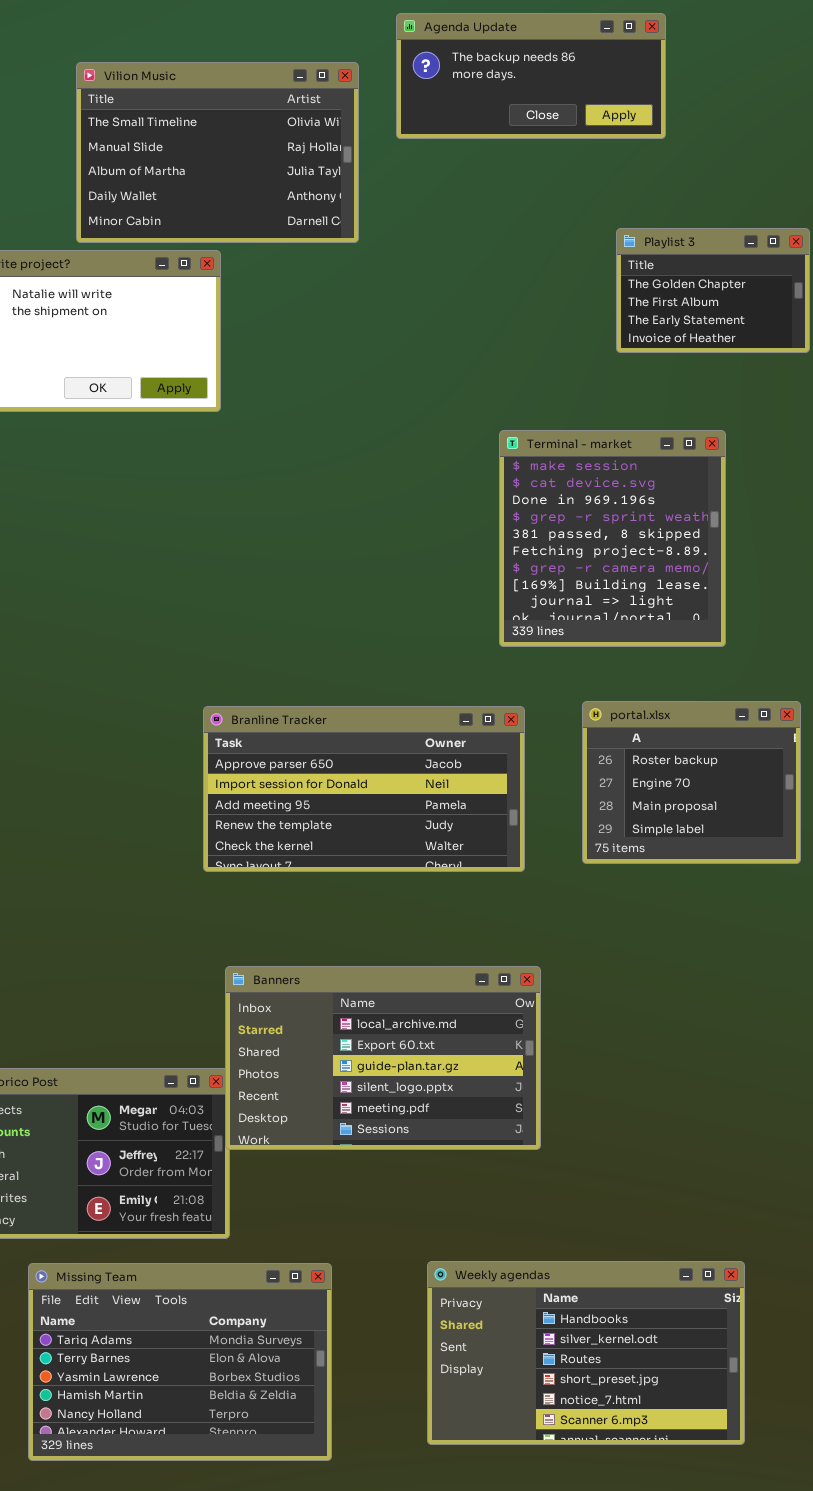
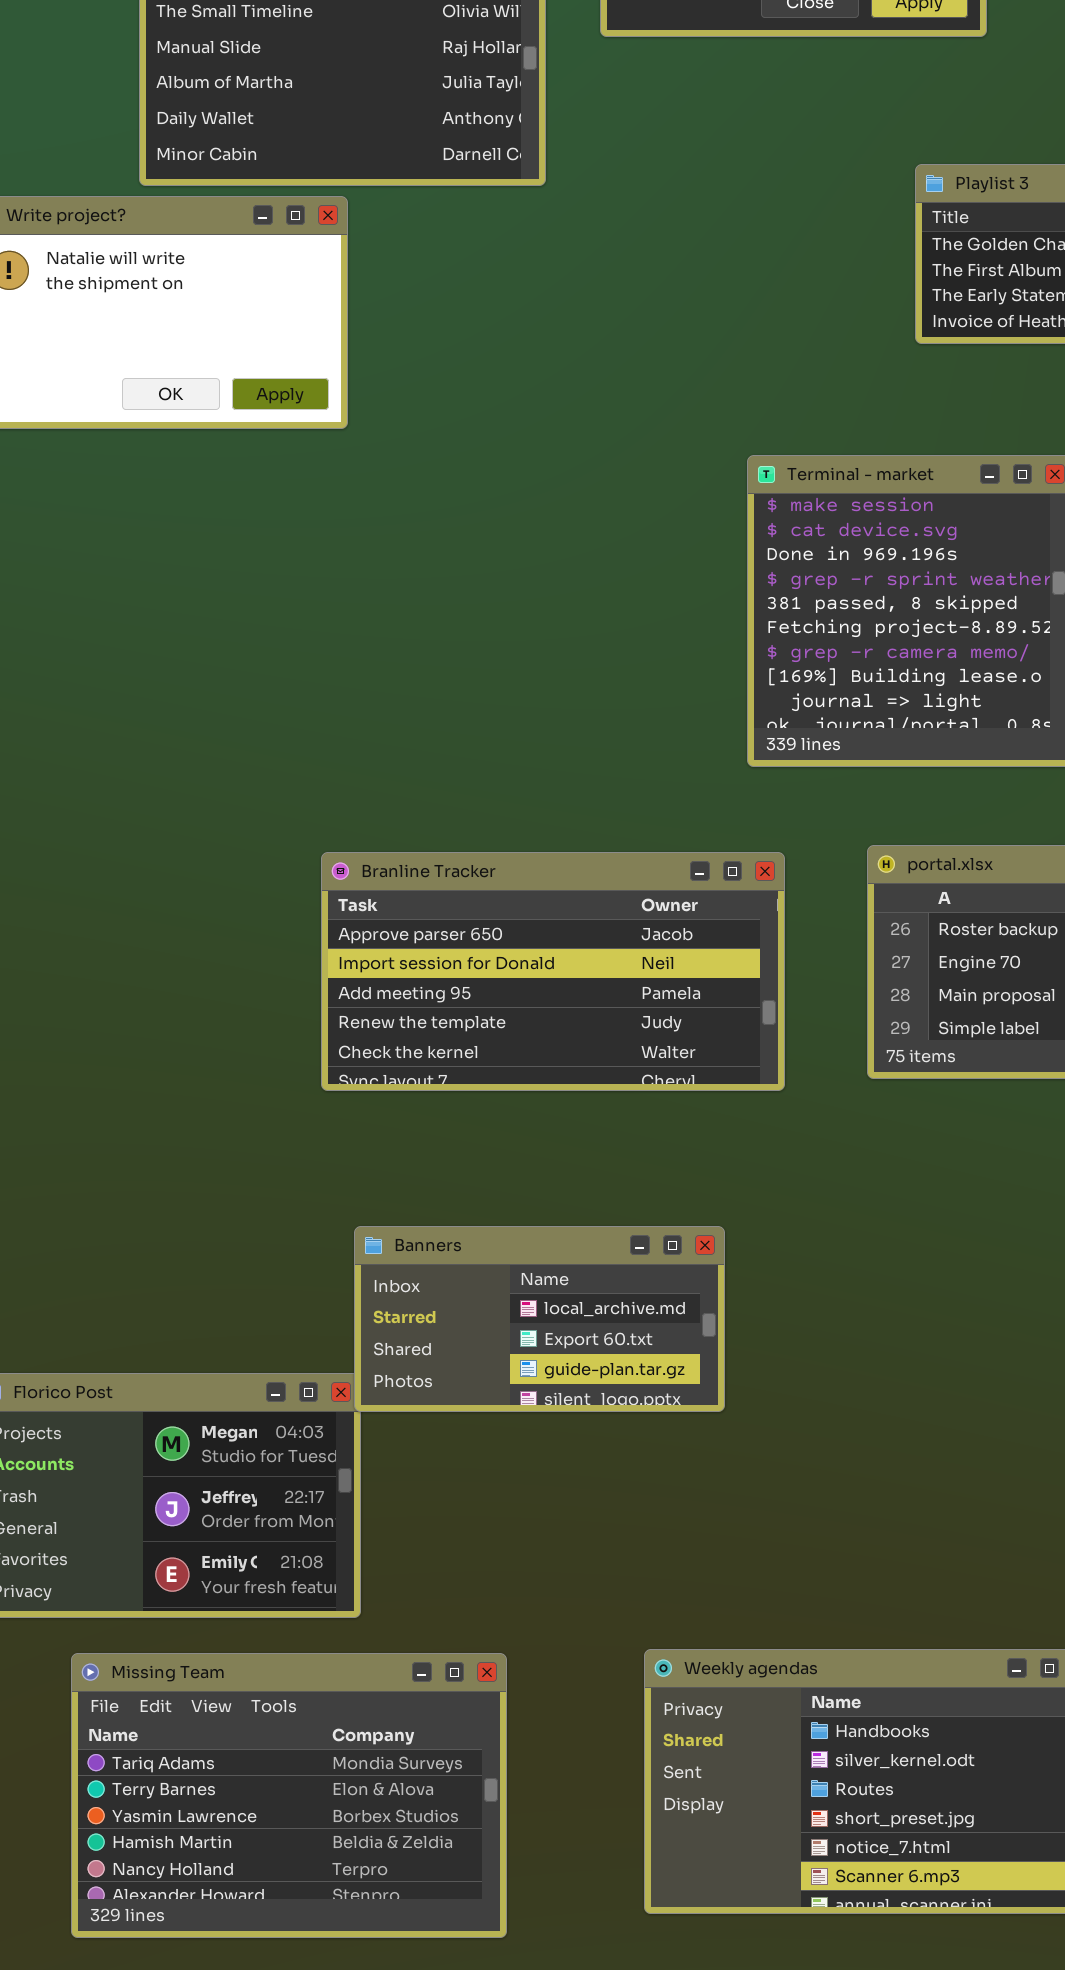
Banners: [225,966,541,1150] -> [354,1226,725,1412], resized

